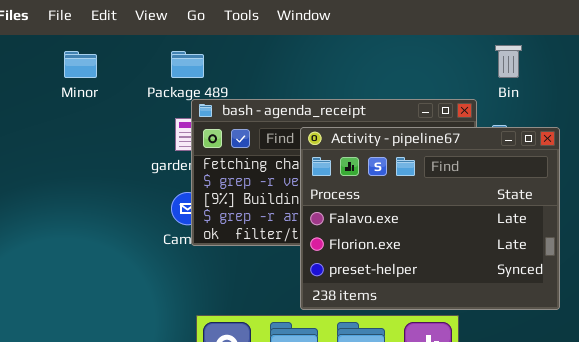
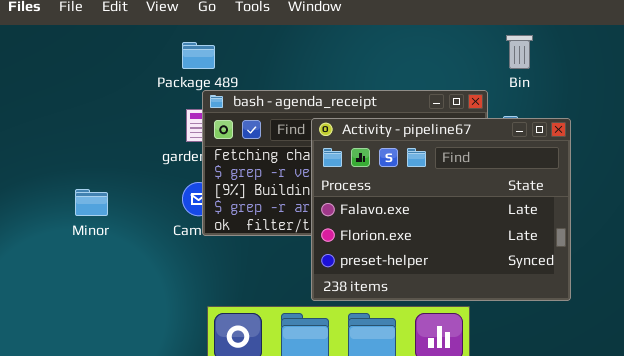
Minor: [64,51,97,78] -> [75,189,108,216], moved

